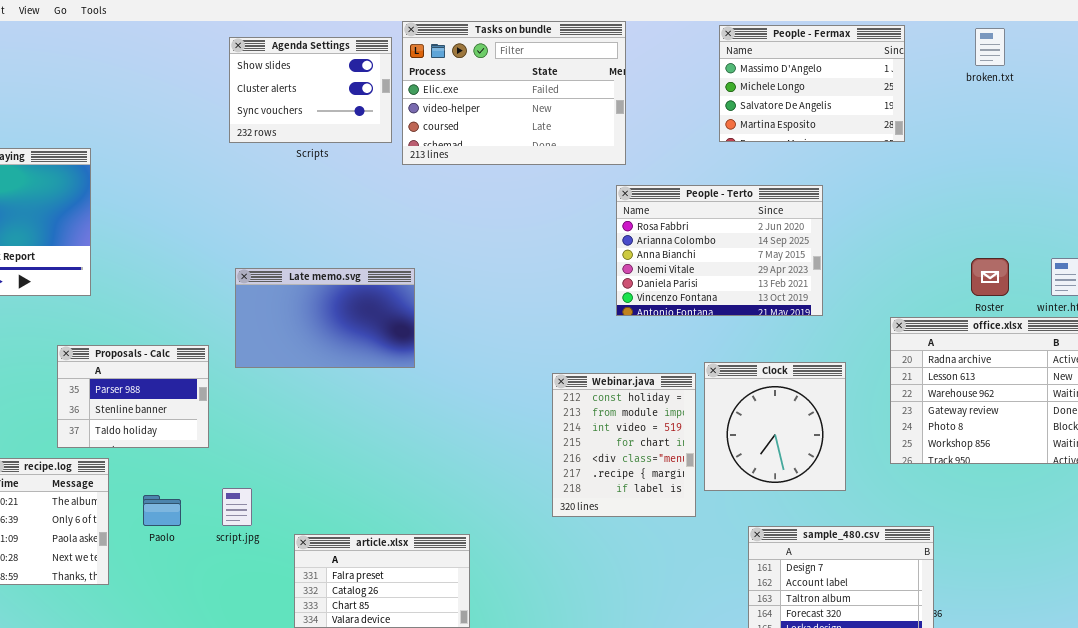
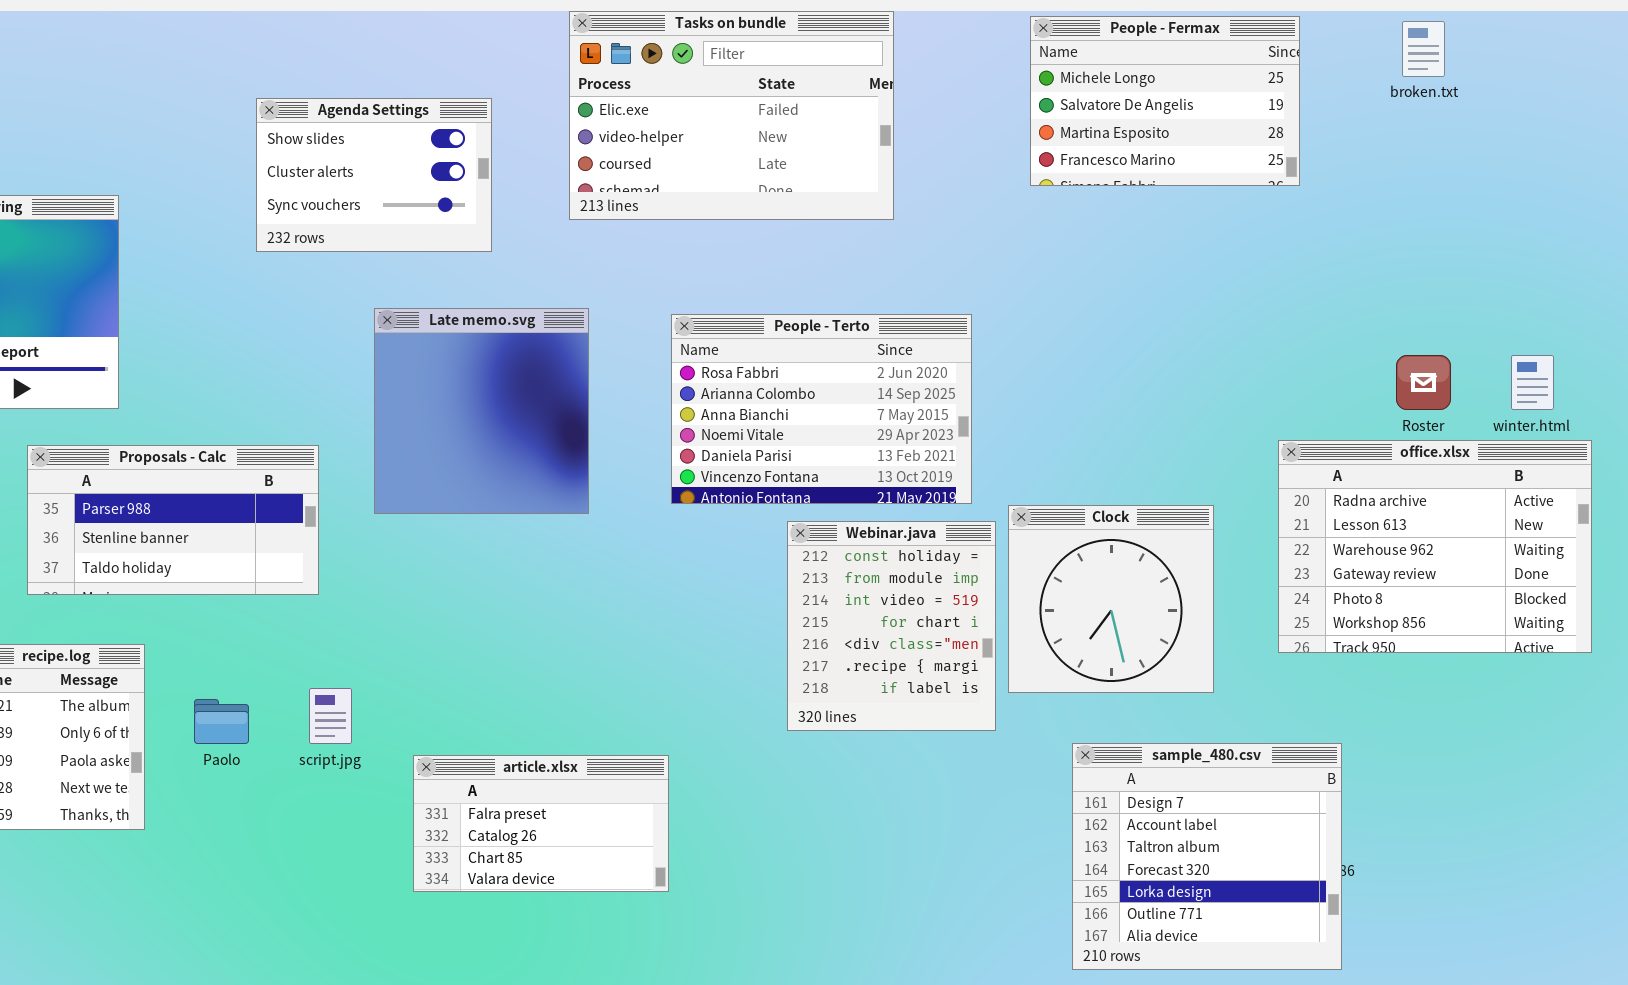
People - Fermax: [719,25,905,142] -> [1030,16,1300,186], scrolled down 1 row
Agenda Settings: [229,37,392,143] -> [256,98,492,252], moved
People - Terto: [616,185,823,316] -> [671,314,972,504], moved
Late memo.svg: [235,268,415,368] -> [374,308,589,514], resized
Proposals - Calc: [57,345,209,448] -> [27,445,319,595], moved, resized

